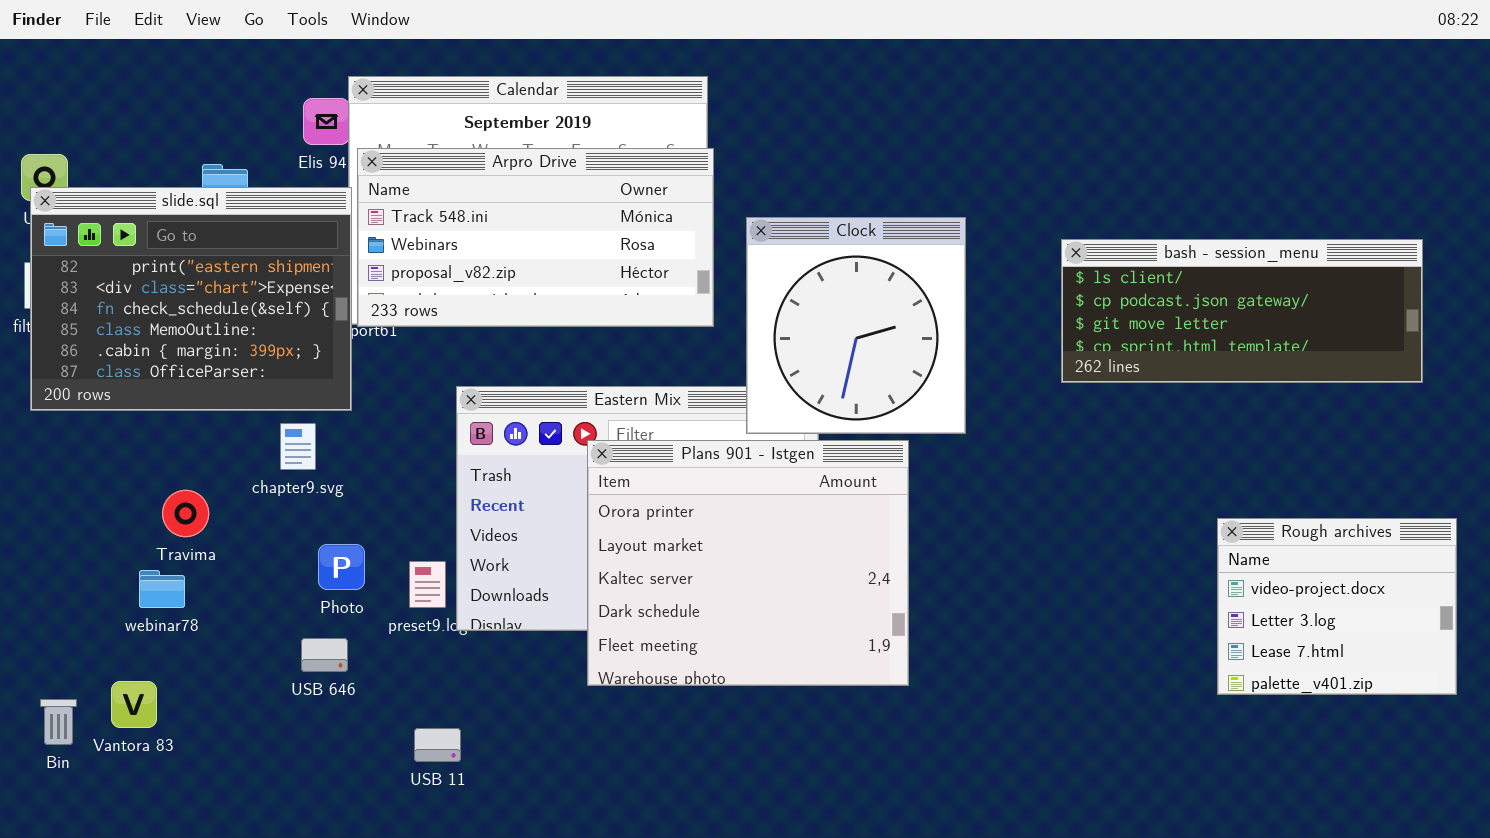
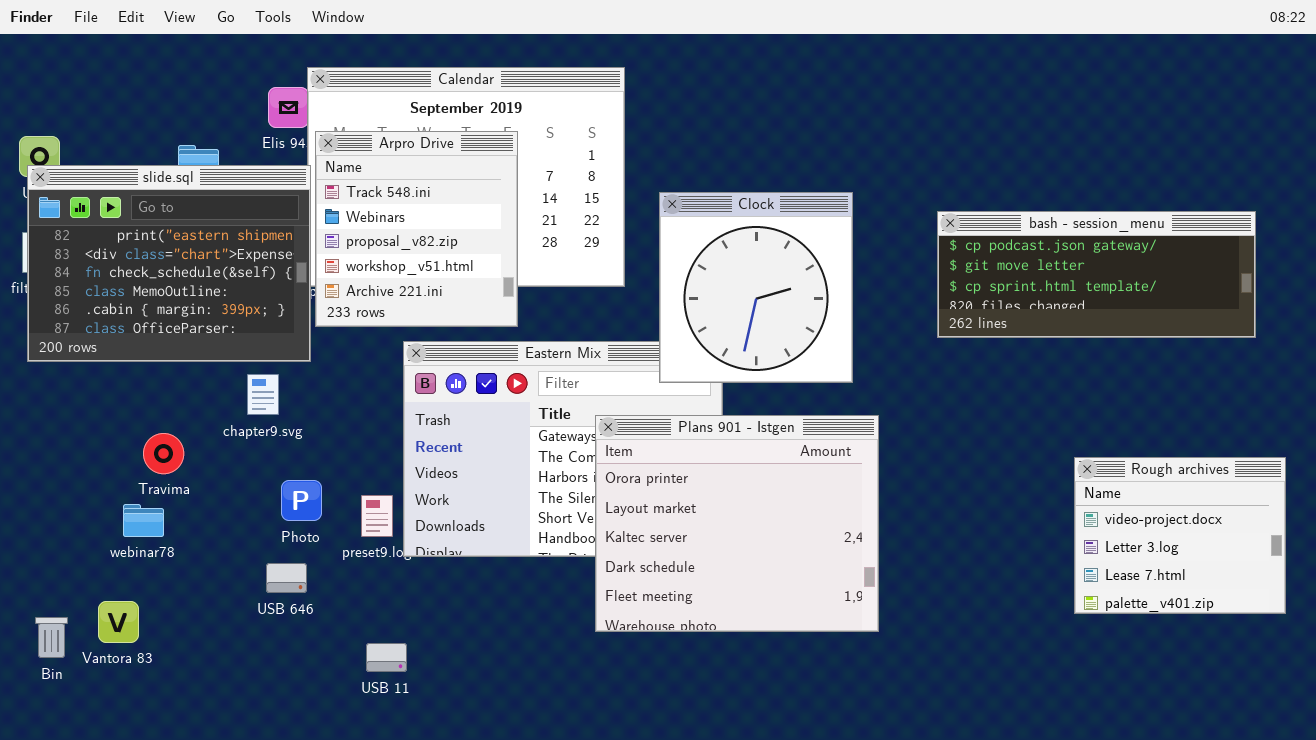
Arpro Drive: [357,148,714,327] -> [315,131,518,327], resized
bash - session_menu: [1061,239,1423,383] -> [937,211,1256,338], scrolled down 1 row
Plans 901 - Istgen: [587,440,909,686] -> [595,415,879,632], moved

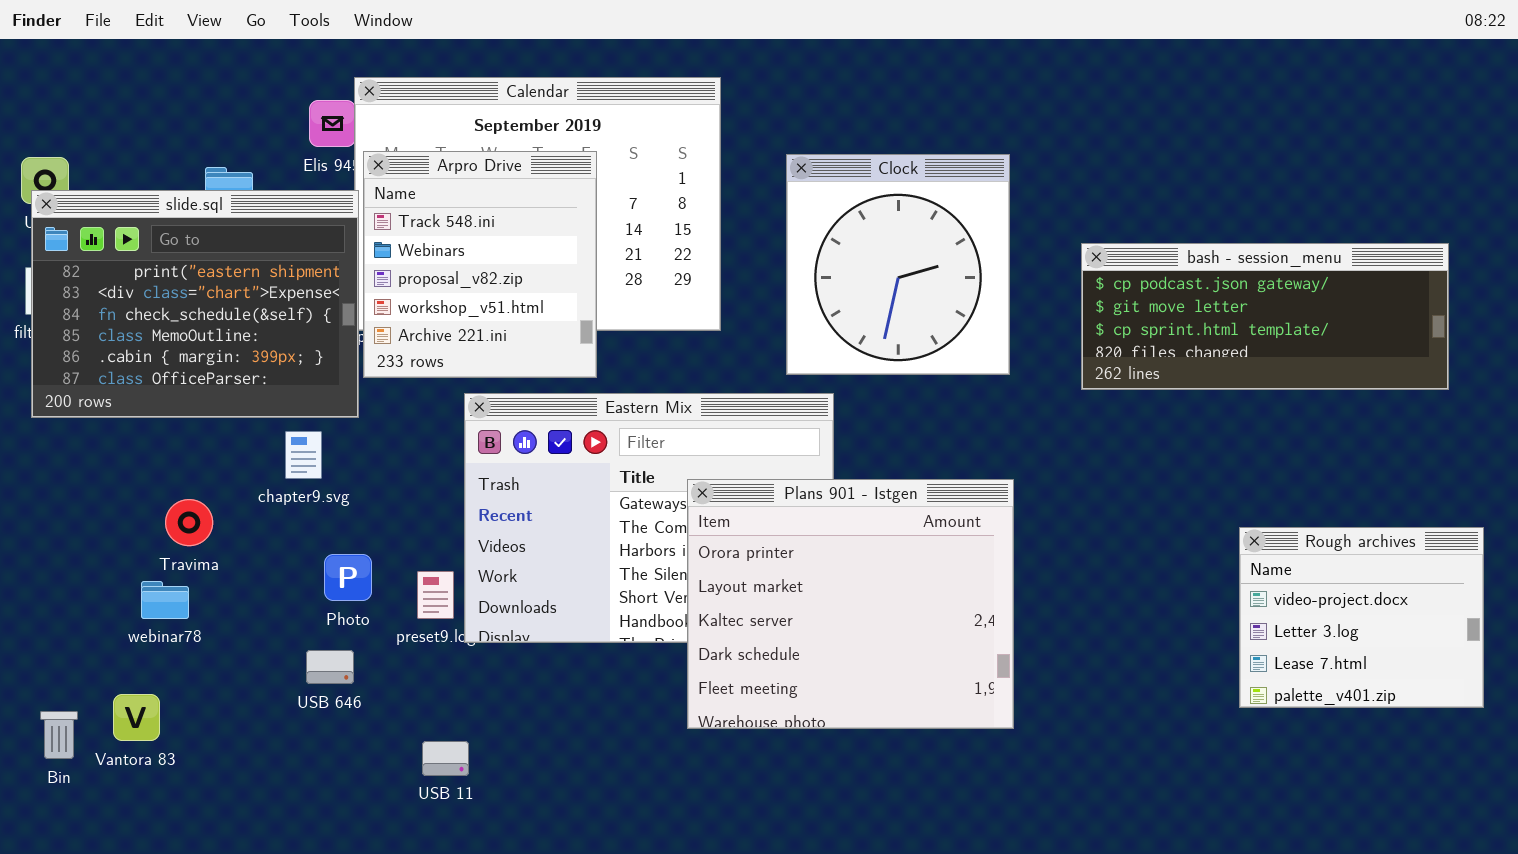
Clock: [659,192,853,383] -> [786,154,1010,375], moved

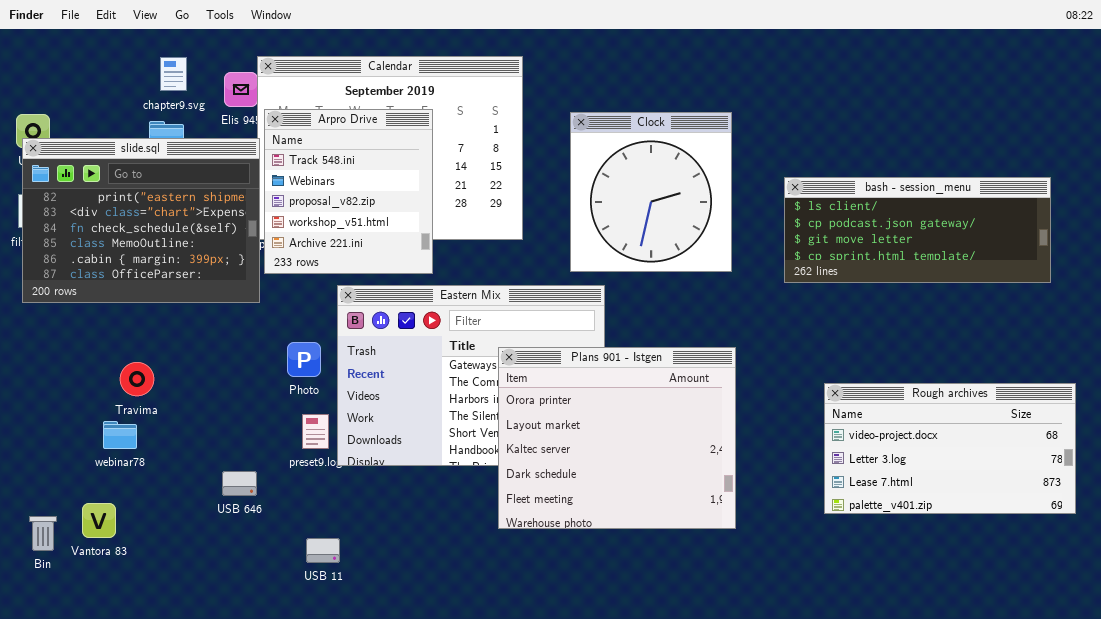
bash - session_menu: [1081,243,1449,390] -> [784,177,1051,283], scrolled up 1 row
chapter9.svg: [285,431,322,479] -> [160,57,187,91], moved
Rough archives: [1239,527,1484,708] -> [824,383,1076,514], resized
Photo: [324,554,372,601] -> [287,342,321,377], moved

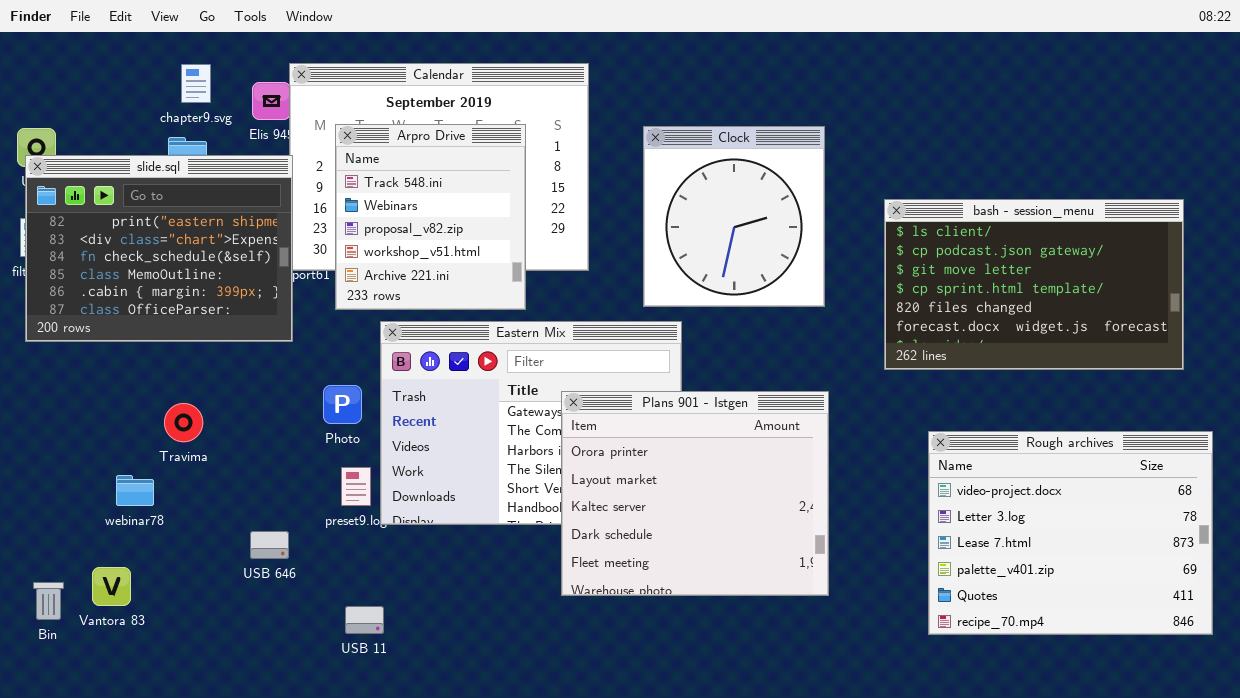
Arpro Drive: [264,109,433,274] -> [335,124,526,310], moved
bash - session_menu: [784,177,1051,283] -> [884,199,1184,370], resized
Travima: [120,362,154,396] -> [164,403,203,442], moved
Rough archives: [824,383,1076,514] -> [928,431,1213,635], resized

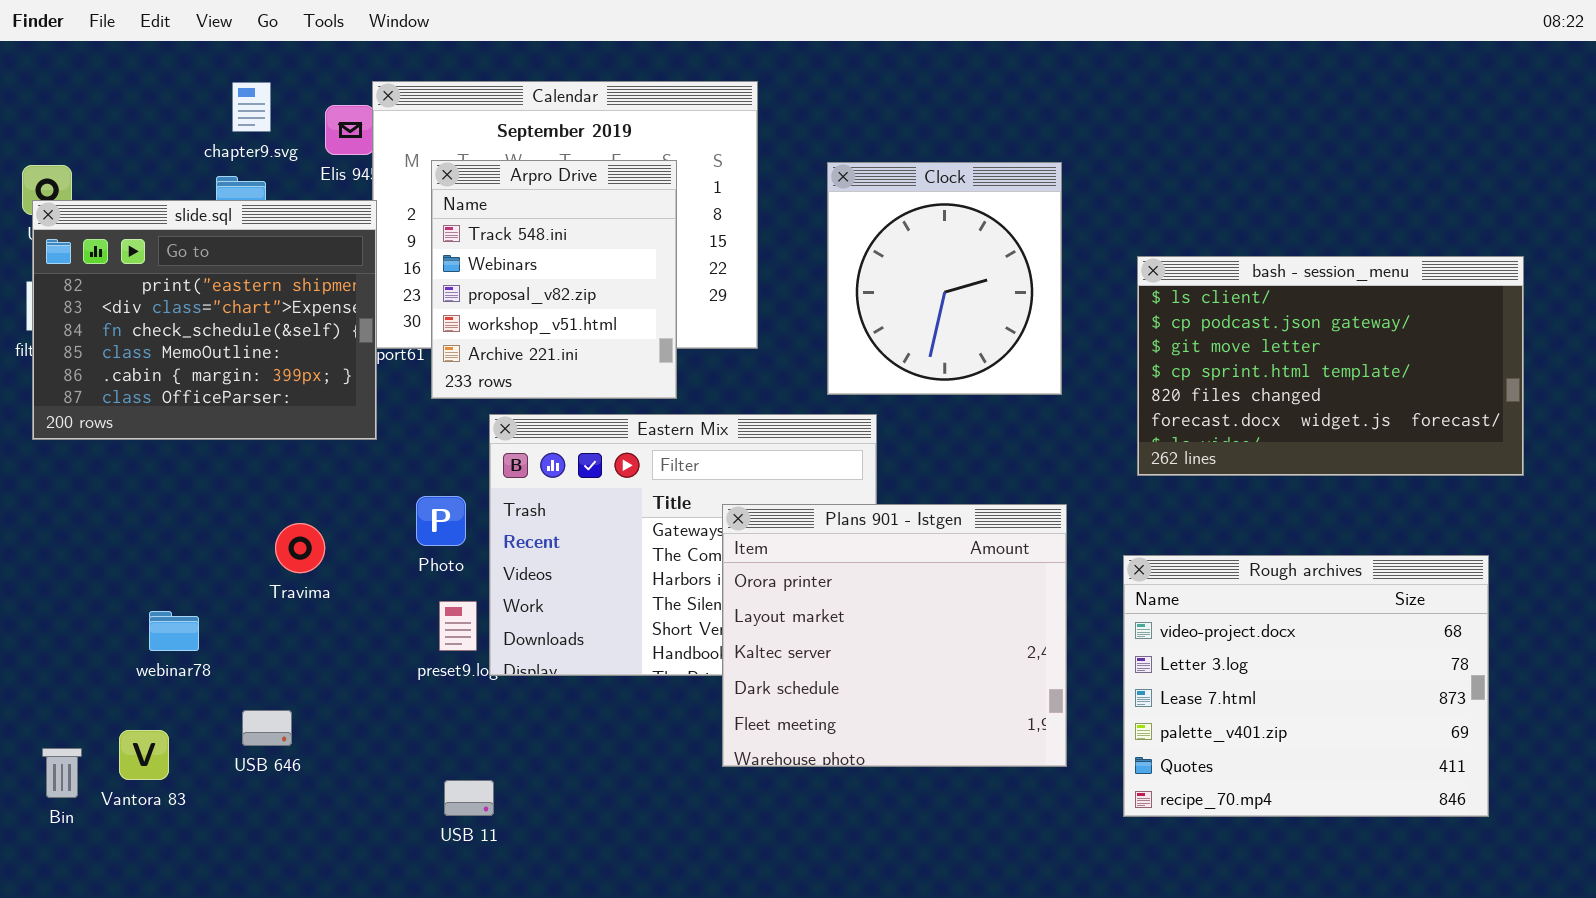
Travima: [164,403,203,442] -> [275,523,325,573], moved
Rough archives: [928,431,1213,635] -> [1123,555,1489,817], moved
USB 646: [250,531,289,559] -> [242,710,292,746], moved

